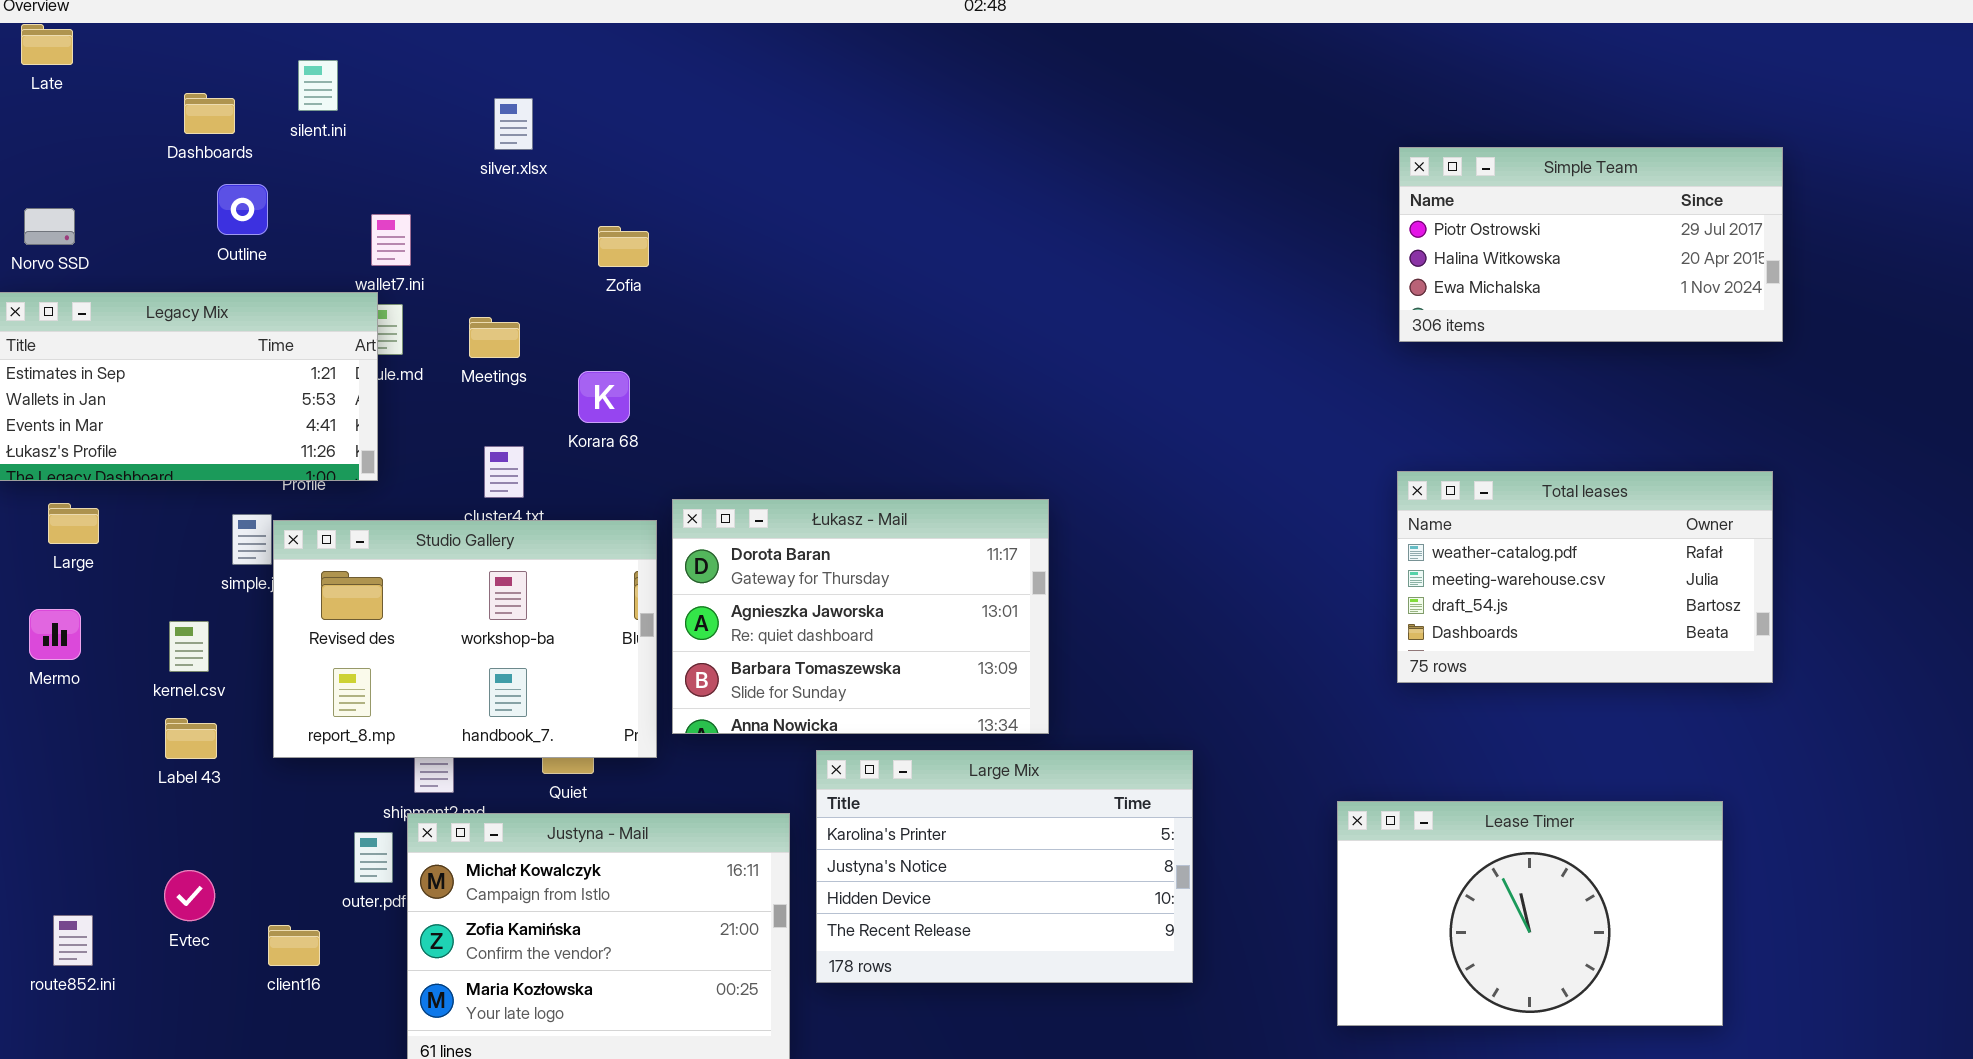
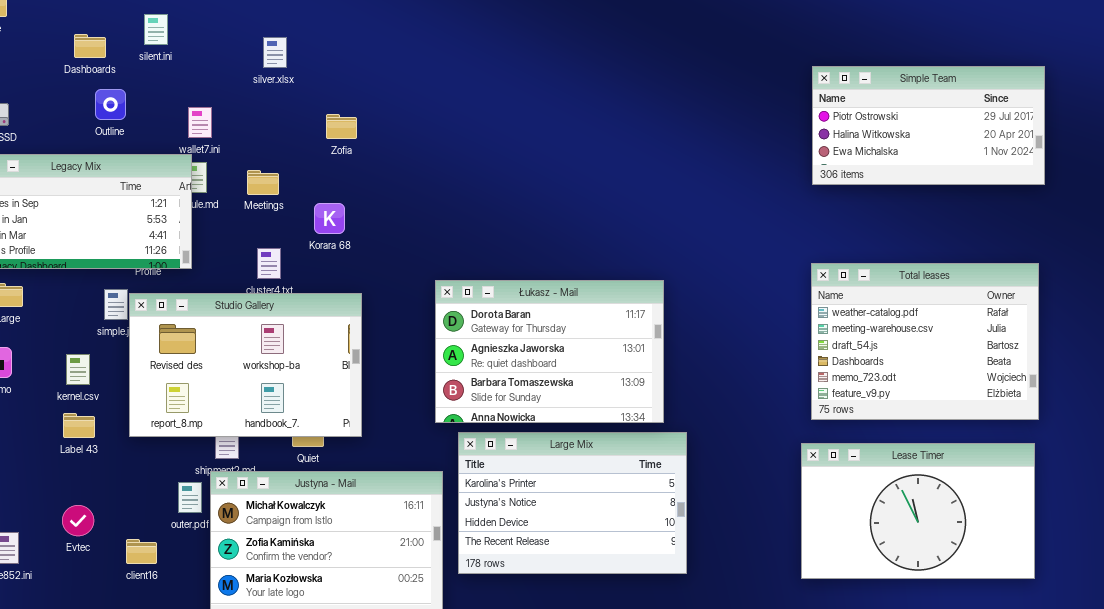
Total leases: [1397,471,1773,683] -> [811,263,1039,420], resized
Łukasz - Mail: [672,499,1049,734] -> [435,280,664,423], moved
Lease Timer: [1337,801,1723,1026] -> [801,443,1035,579], moved

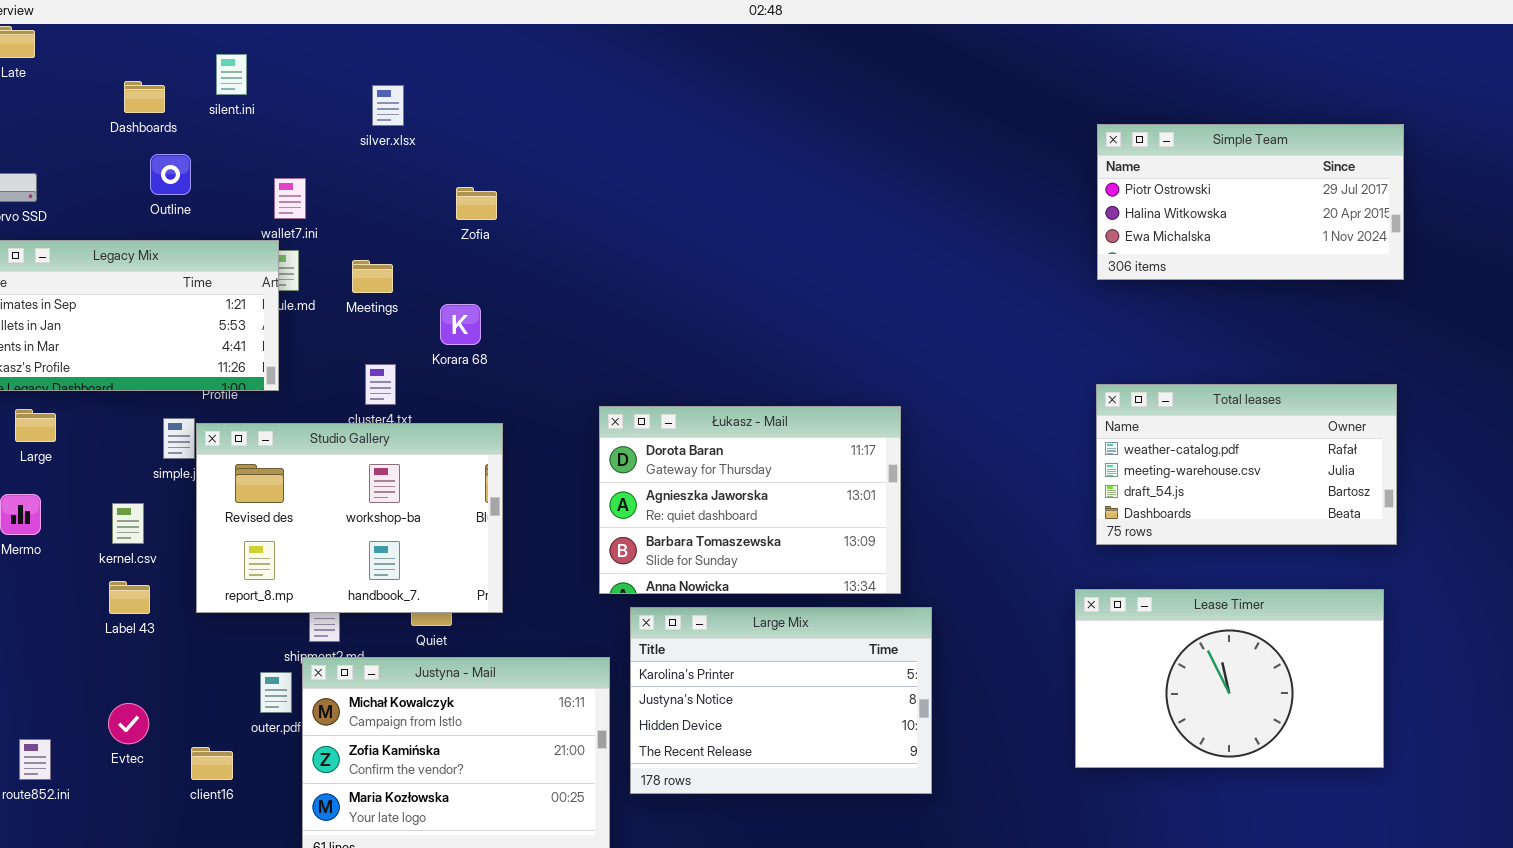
Total leases: [811,263,1039,420] -> [1096,384,1397,545], resized
Lease Timer: [801,443,1035,579] -> [1075,589,1384,768], moved

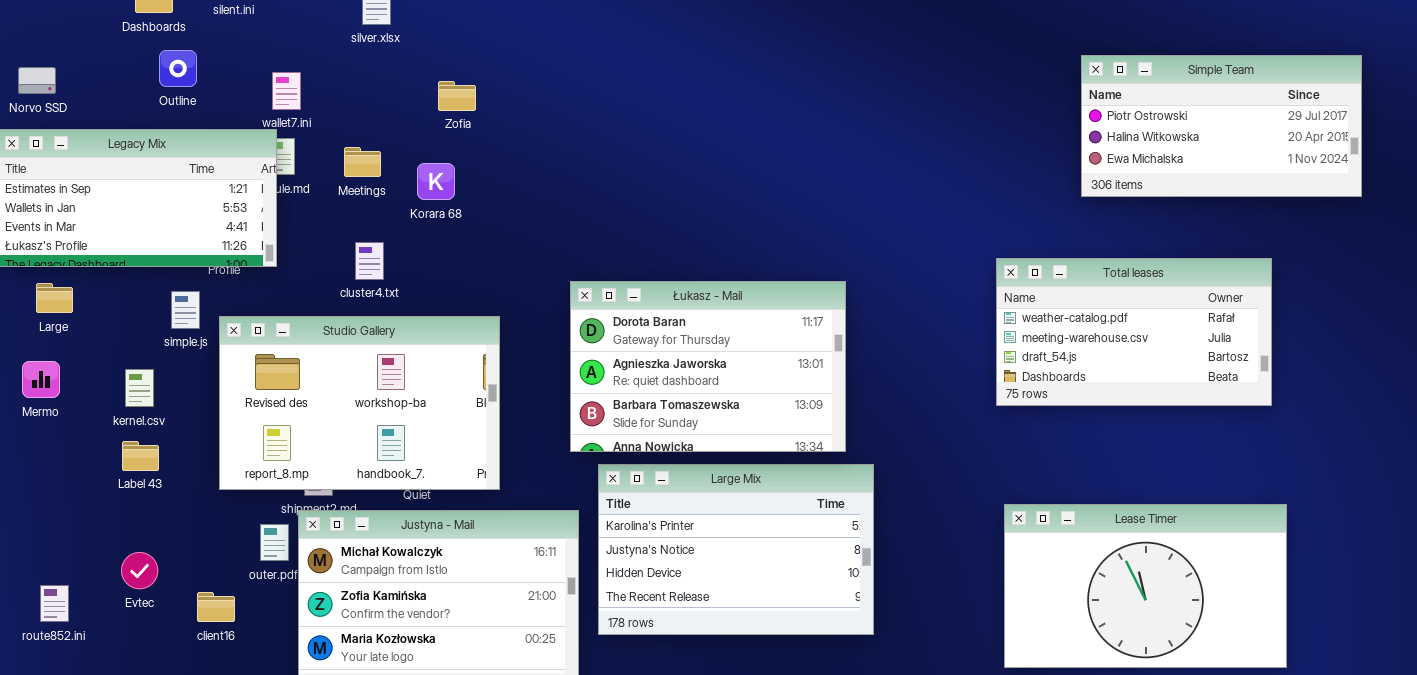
Simple Team: [1097,124,1404,280] -> [1081,55,1362,197], moved
Korara 68: [440,304,481,345] -> [417,163,455,200], moved
Total leases: [1096,384,1397,545] -> [996,258,1272,406], moved
Studio Gallery: [196,423,503,613] -> [219,316,500,490], moved
Lease Timer: [1075,589,1384,768] -> [1004,504,1287,668], moved

